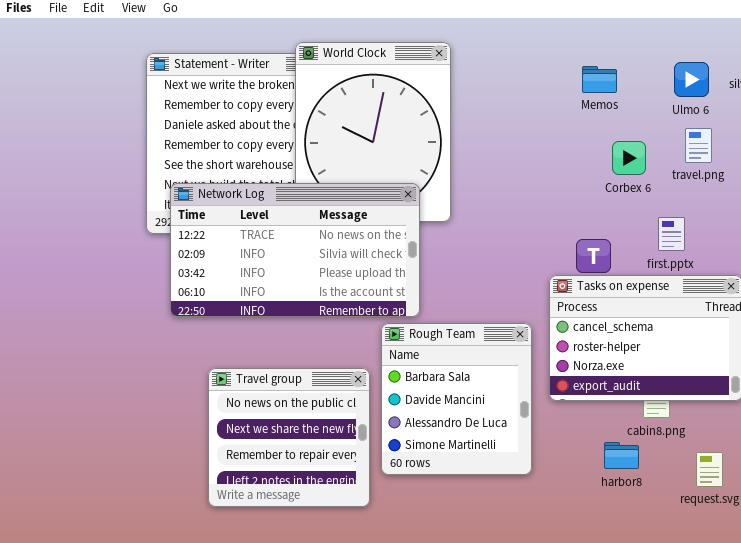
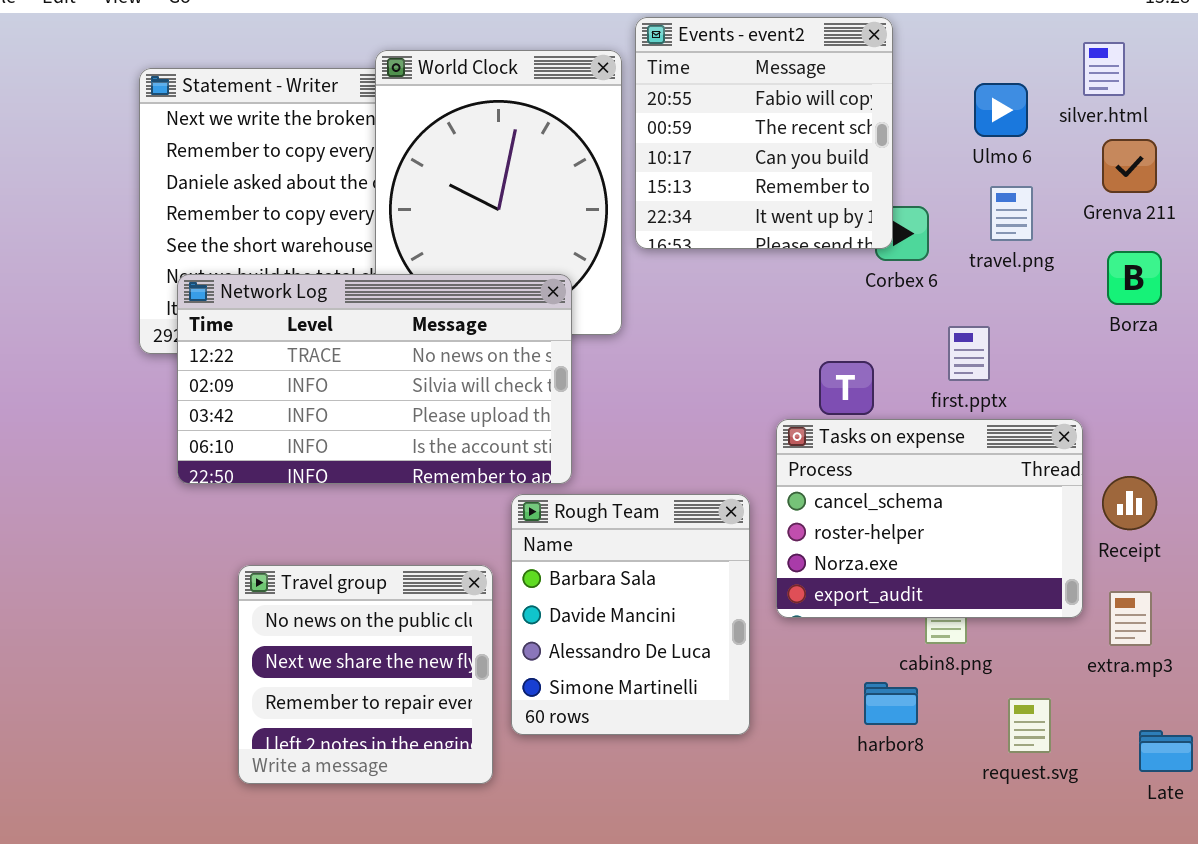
Events - event2: none -> [635,17,893,249], opened

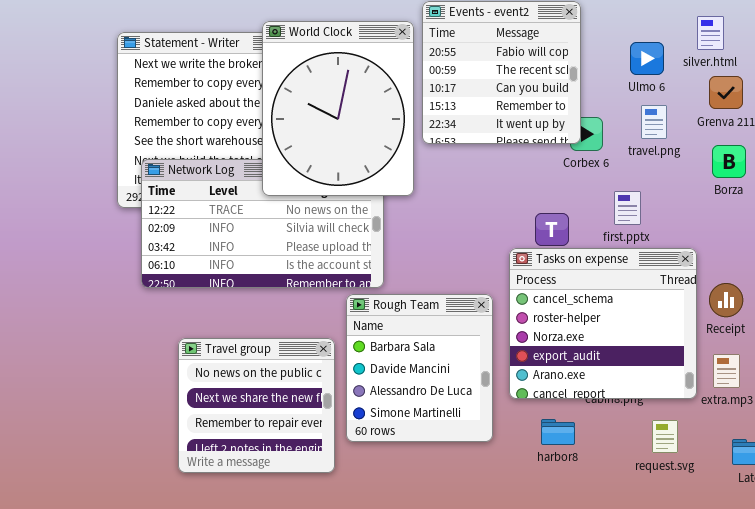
World Clock: [375,50,622,335] -> [262,21,414,196], raised
Tasks on expense: [776,419,1083,618] -> [509,248,697,399], resized
harbor8: [864,682,918,725] -> [541,419,575,445], moved

